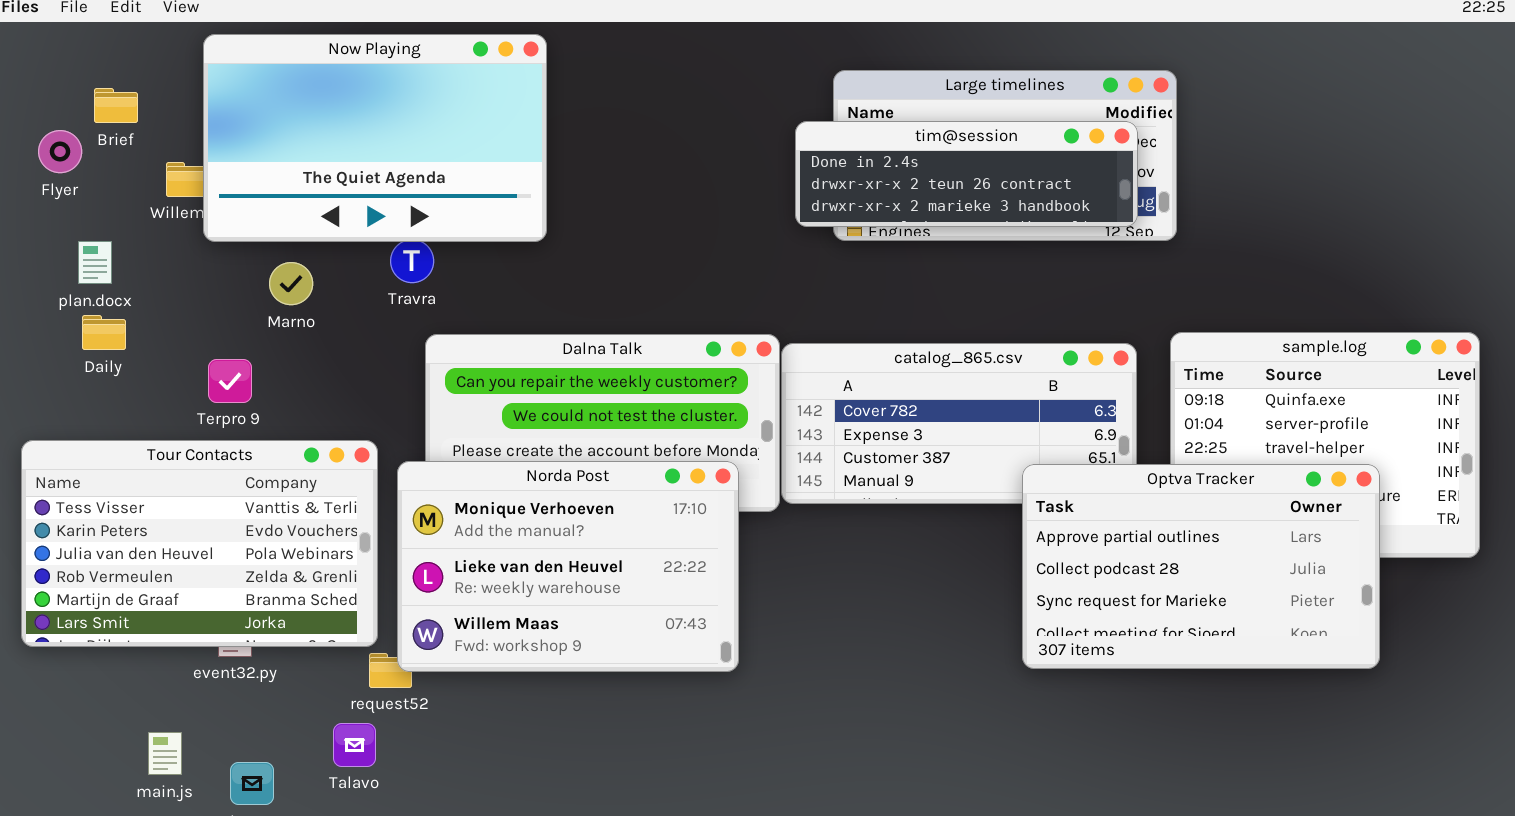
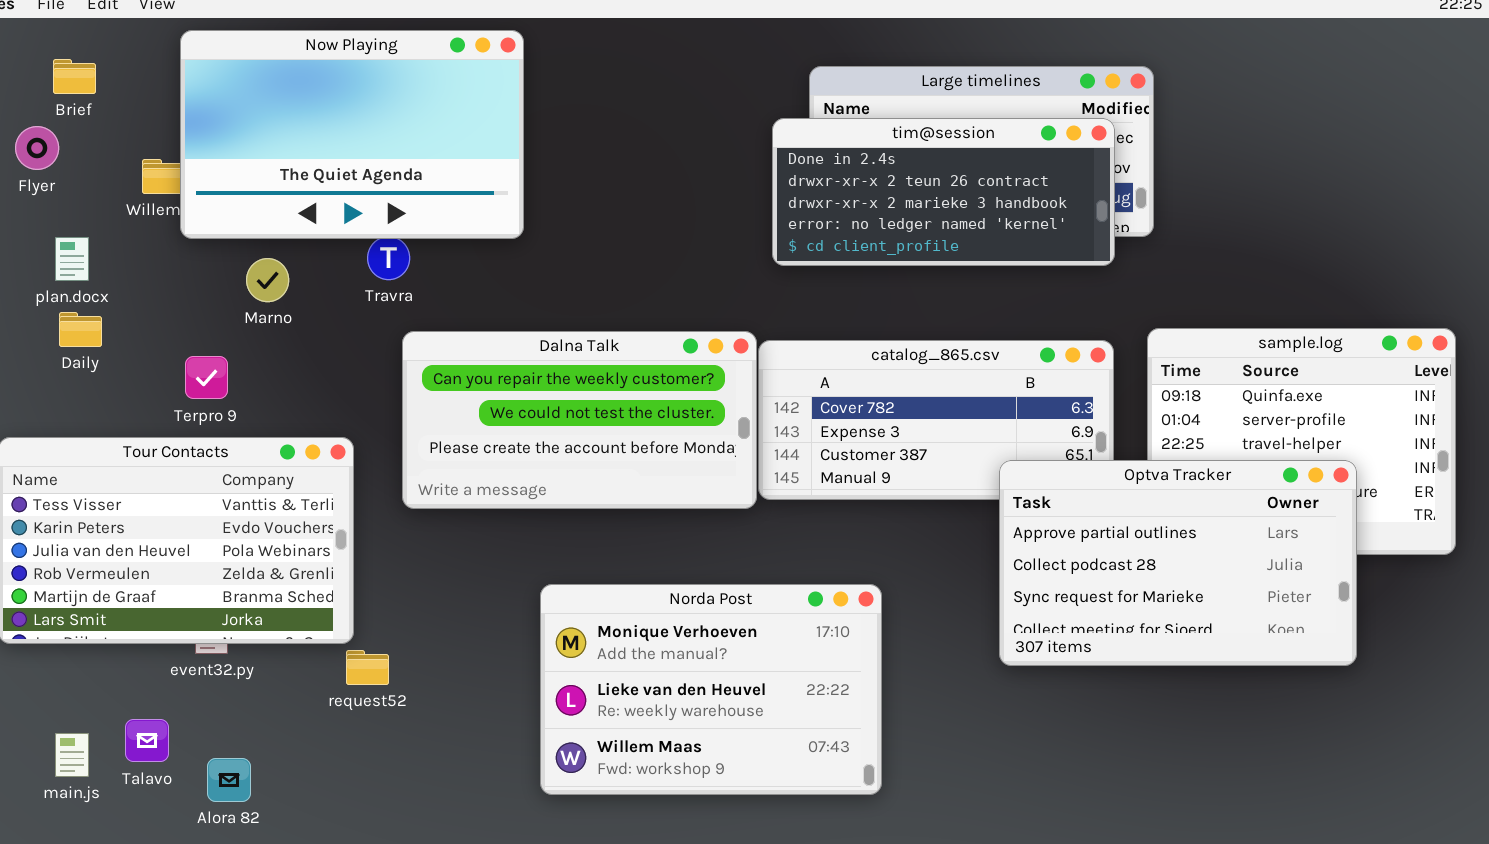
Brief: [94,88,138,123] -> [53,59,96,94], moved
tim@session: [795,121,1138,227] -> [772,118,1115,266], resized
Norda Post: [397,461,739,672] -> [540,584,882,795], moved
Talavo: [333,723,376,767] -> [125,719,169,762], moved
main.js: [148,732,182,775] -> [55,733,89,777], moved

